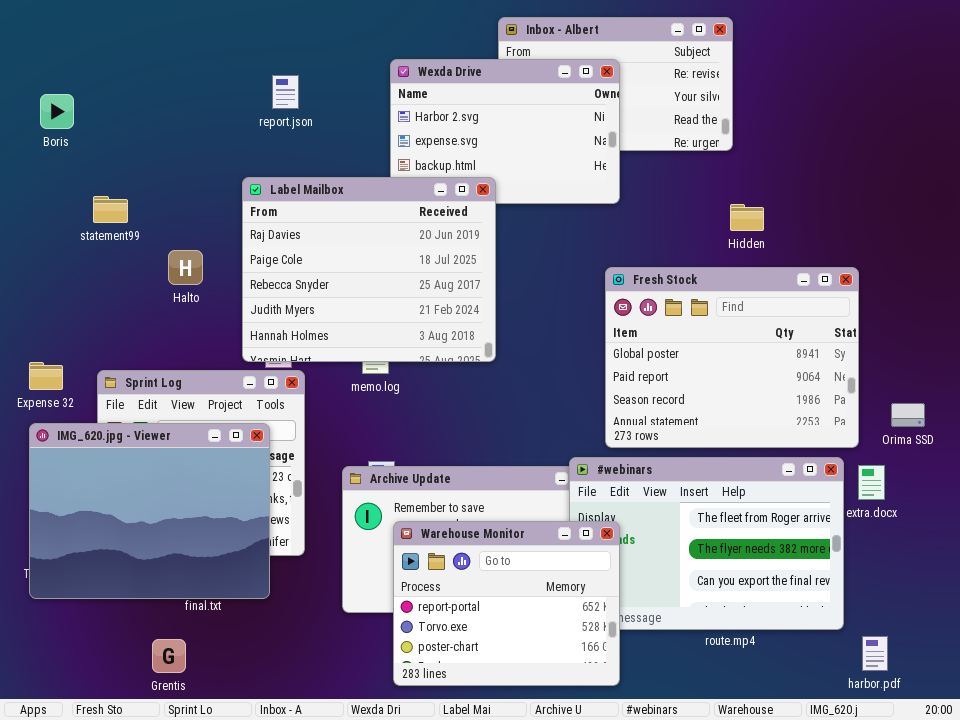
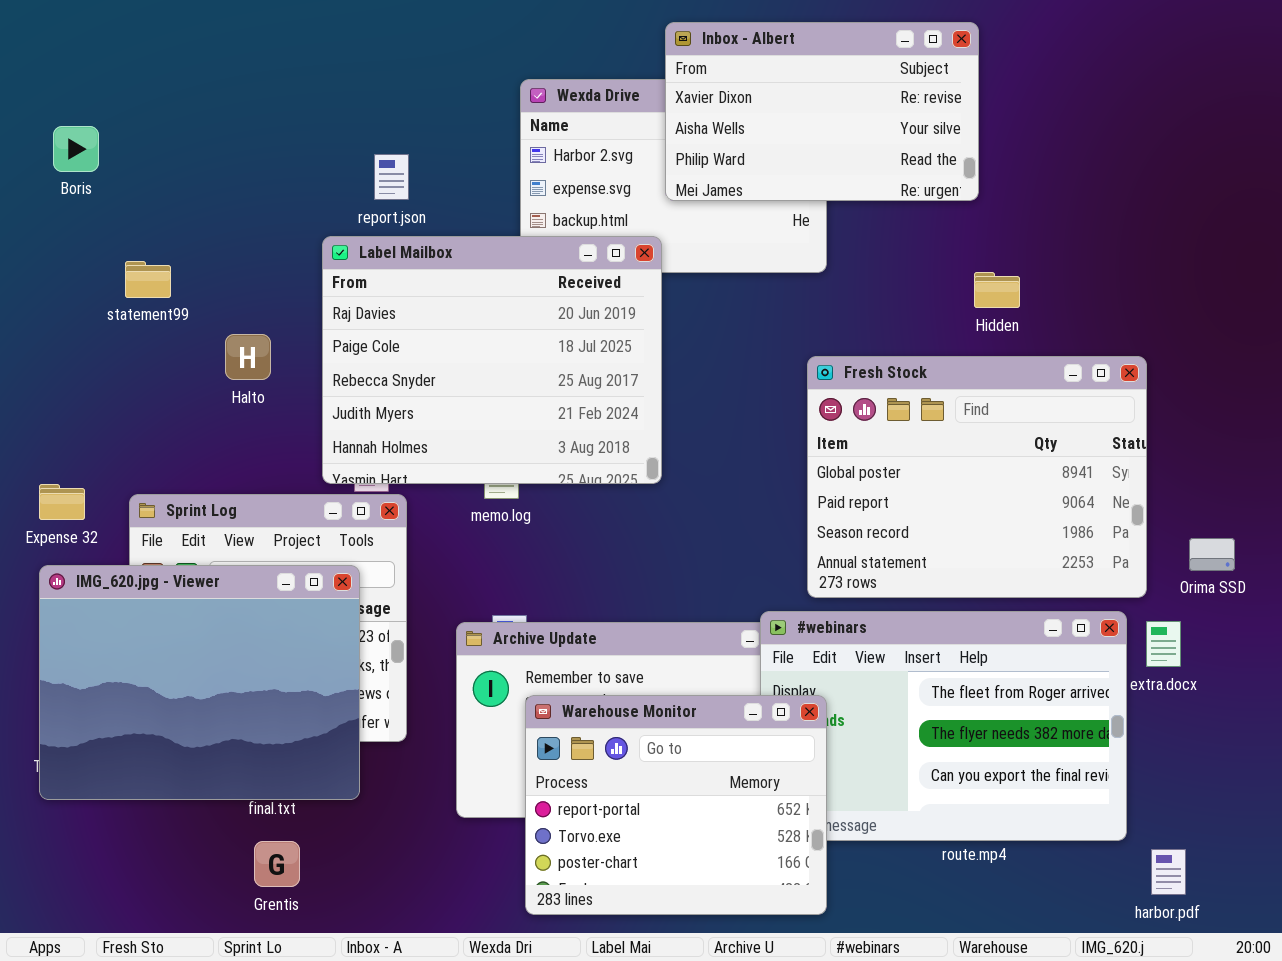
Inbox - Albert: [498,17,733,151] -> [665,22,979,201], raised
report.json: [272,75,299,109] -> [374,154,409,200], moved
Grentis: [152,639,186,673] -> [254,841,300,887], moved

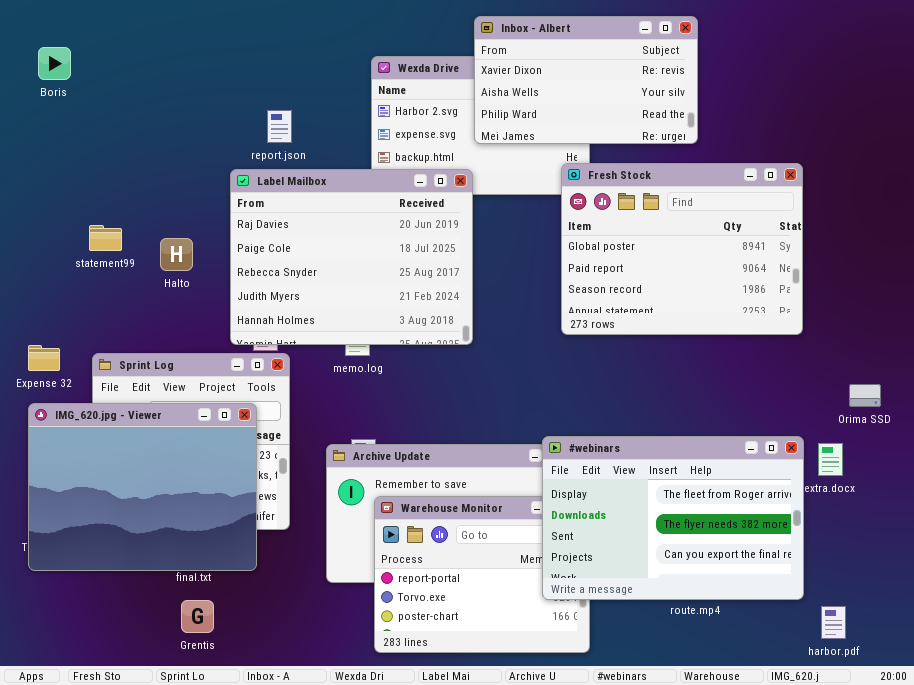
Boris: [53,126,99,172] -> [38,47,71,80], moved
statement99: [125,261,171,298] -> [89,225,122,251], moved
Fresh Stock: [807,356,1147,598] -> [561,163,803,335], moved
#webinars: [760,611,1127,841] -> [542,436,804,600], raised

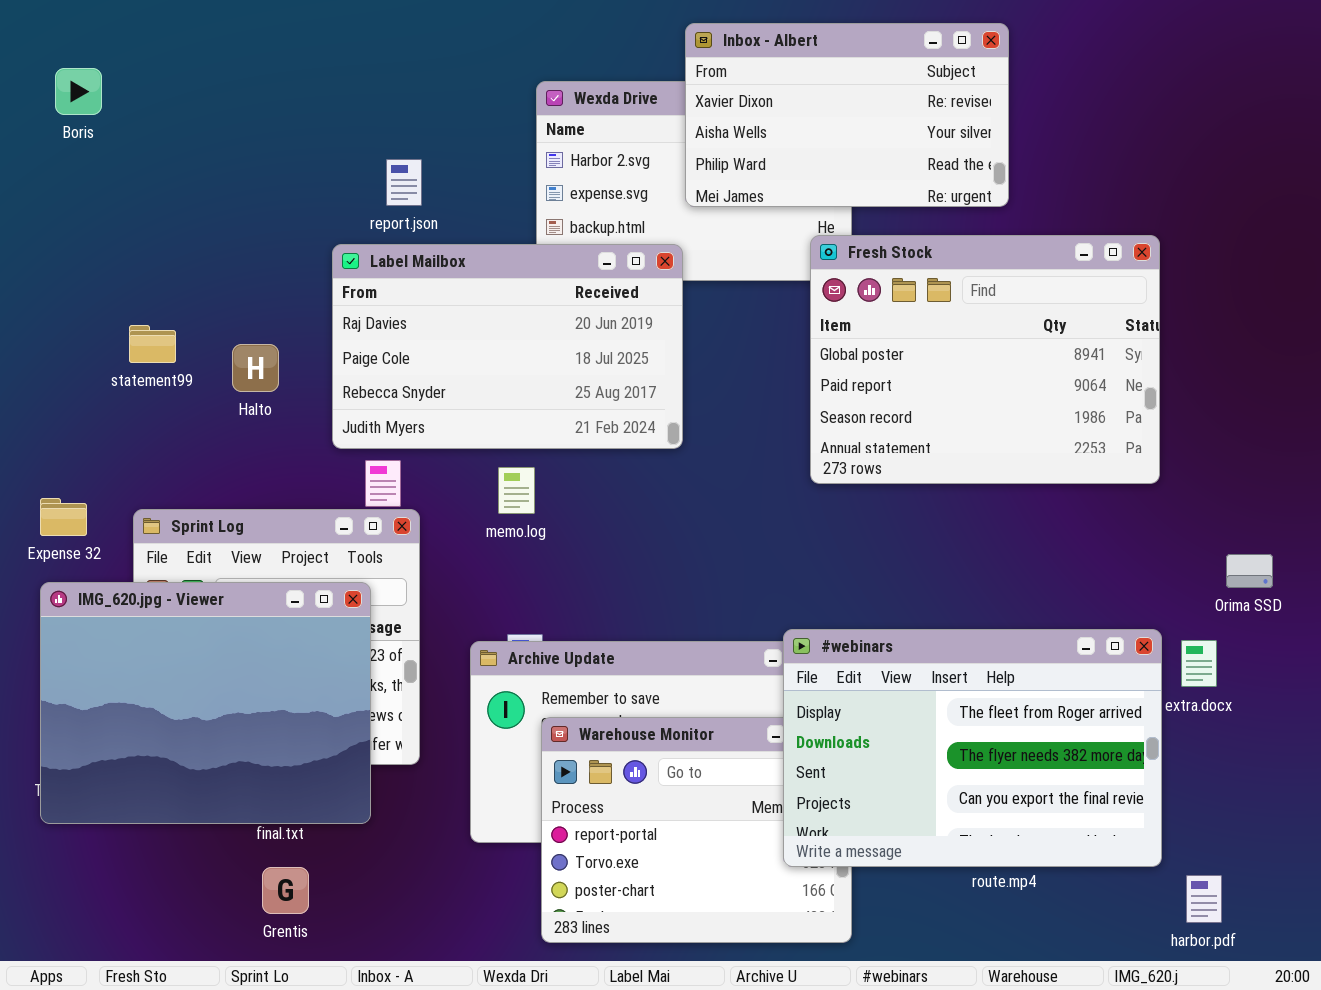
Label Mailbox: [230,169,473,345] -> [332,244,683,449], resized

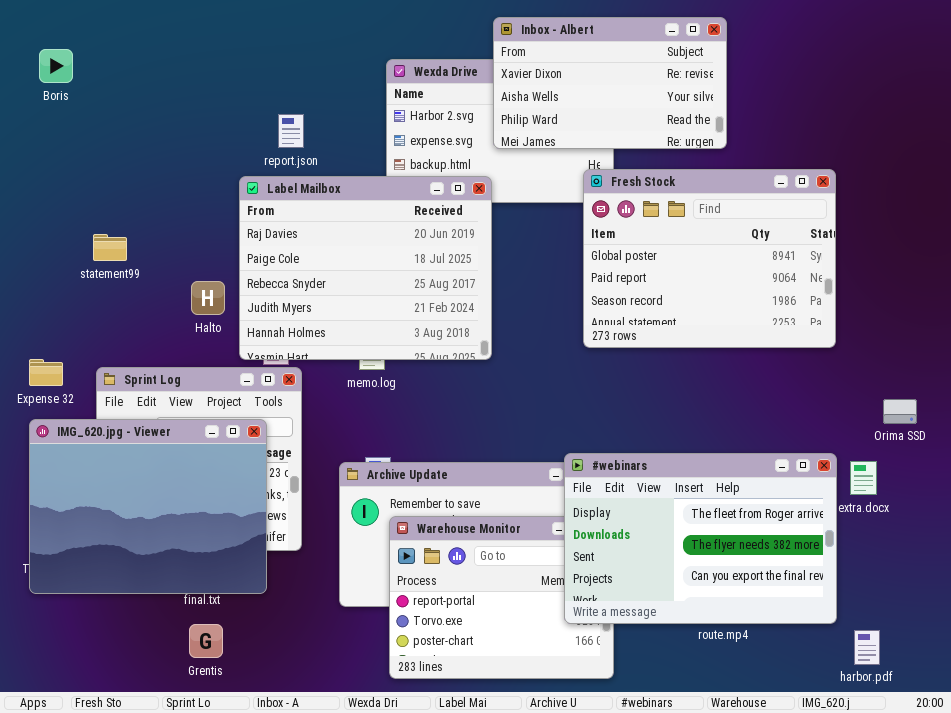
Label Mailbox: [332,244,683,449] -> [239,176,492,360], resized
Halto: [232,344,279,392] -> [191,281,225,315], moved

